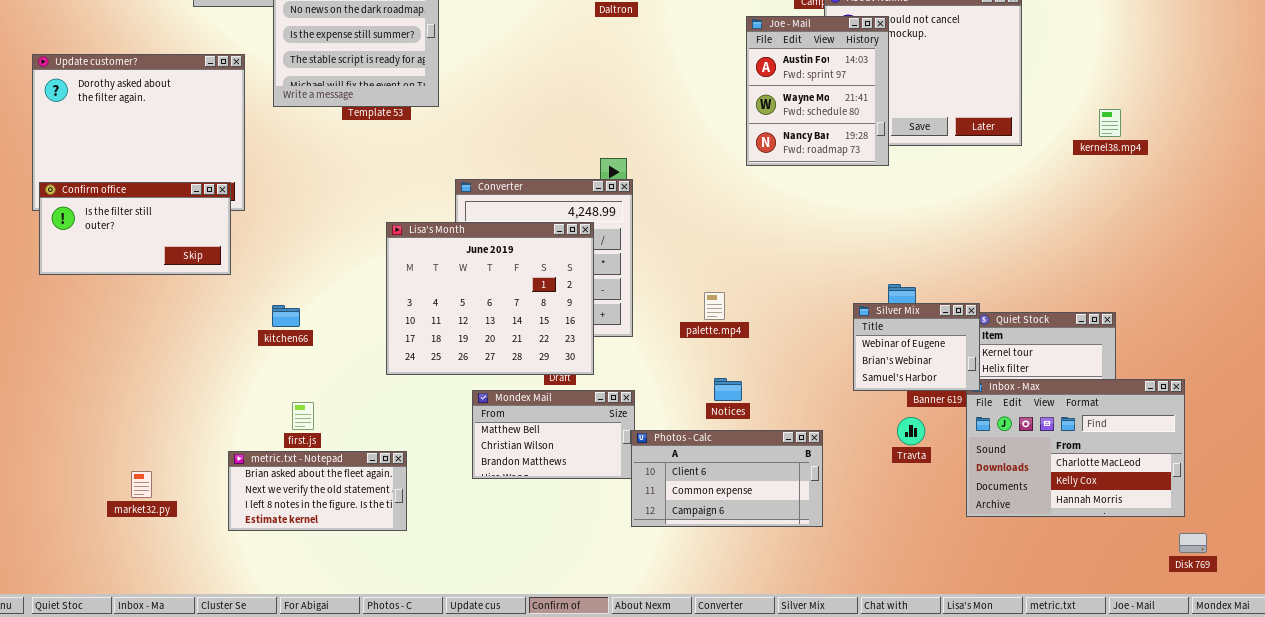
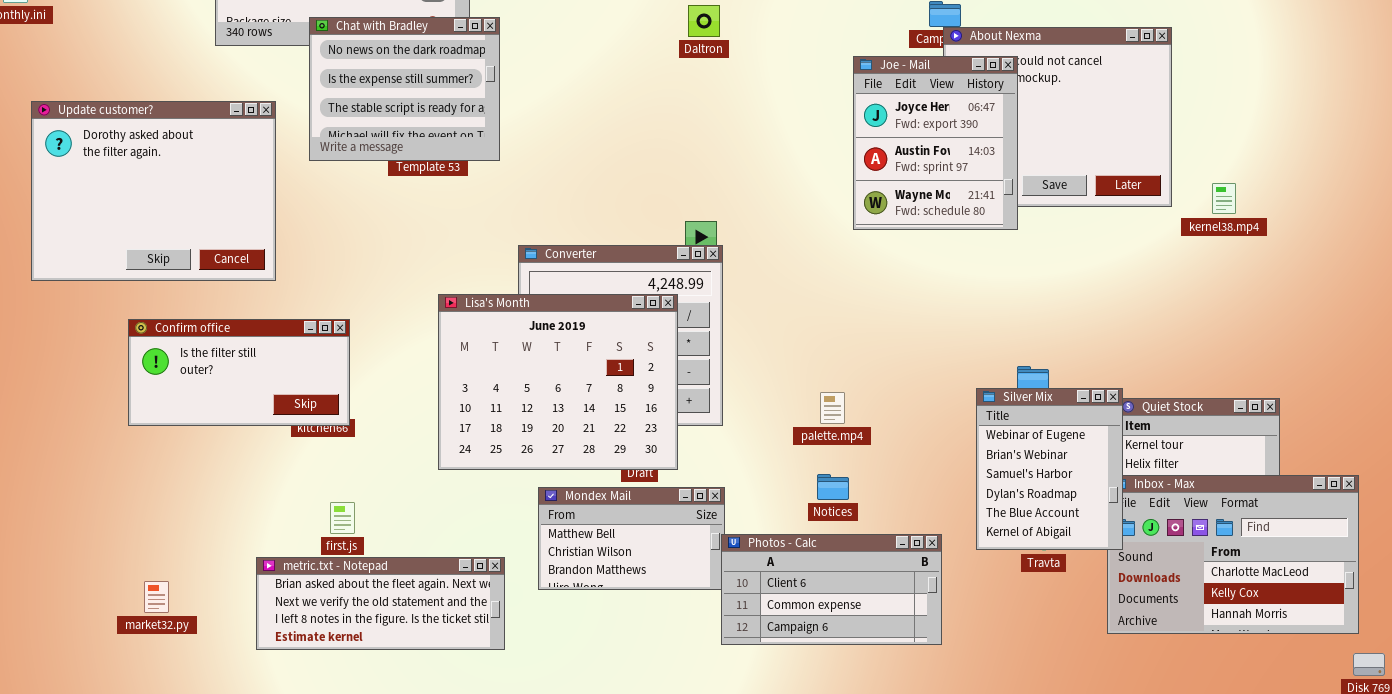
Joe - Mail: [746,16,889,166] -> [853,56,1018,230], scrolled up 1 row
kernel38.mp4: [1099,109,1121,137] -> [1212,183,1236,214], moved
Confirm office: [39,182,231,275] -> [128,319,350,426], moved
palette.mp4: [704,292,725,320] -> [820,392,845,424], moved
Silver Mix: [853,303,980,391] -> [976,388,1123,550], resized
metric.txt - Notepad: [228,451,407,531] -> [256,557,505,650], resized

